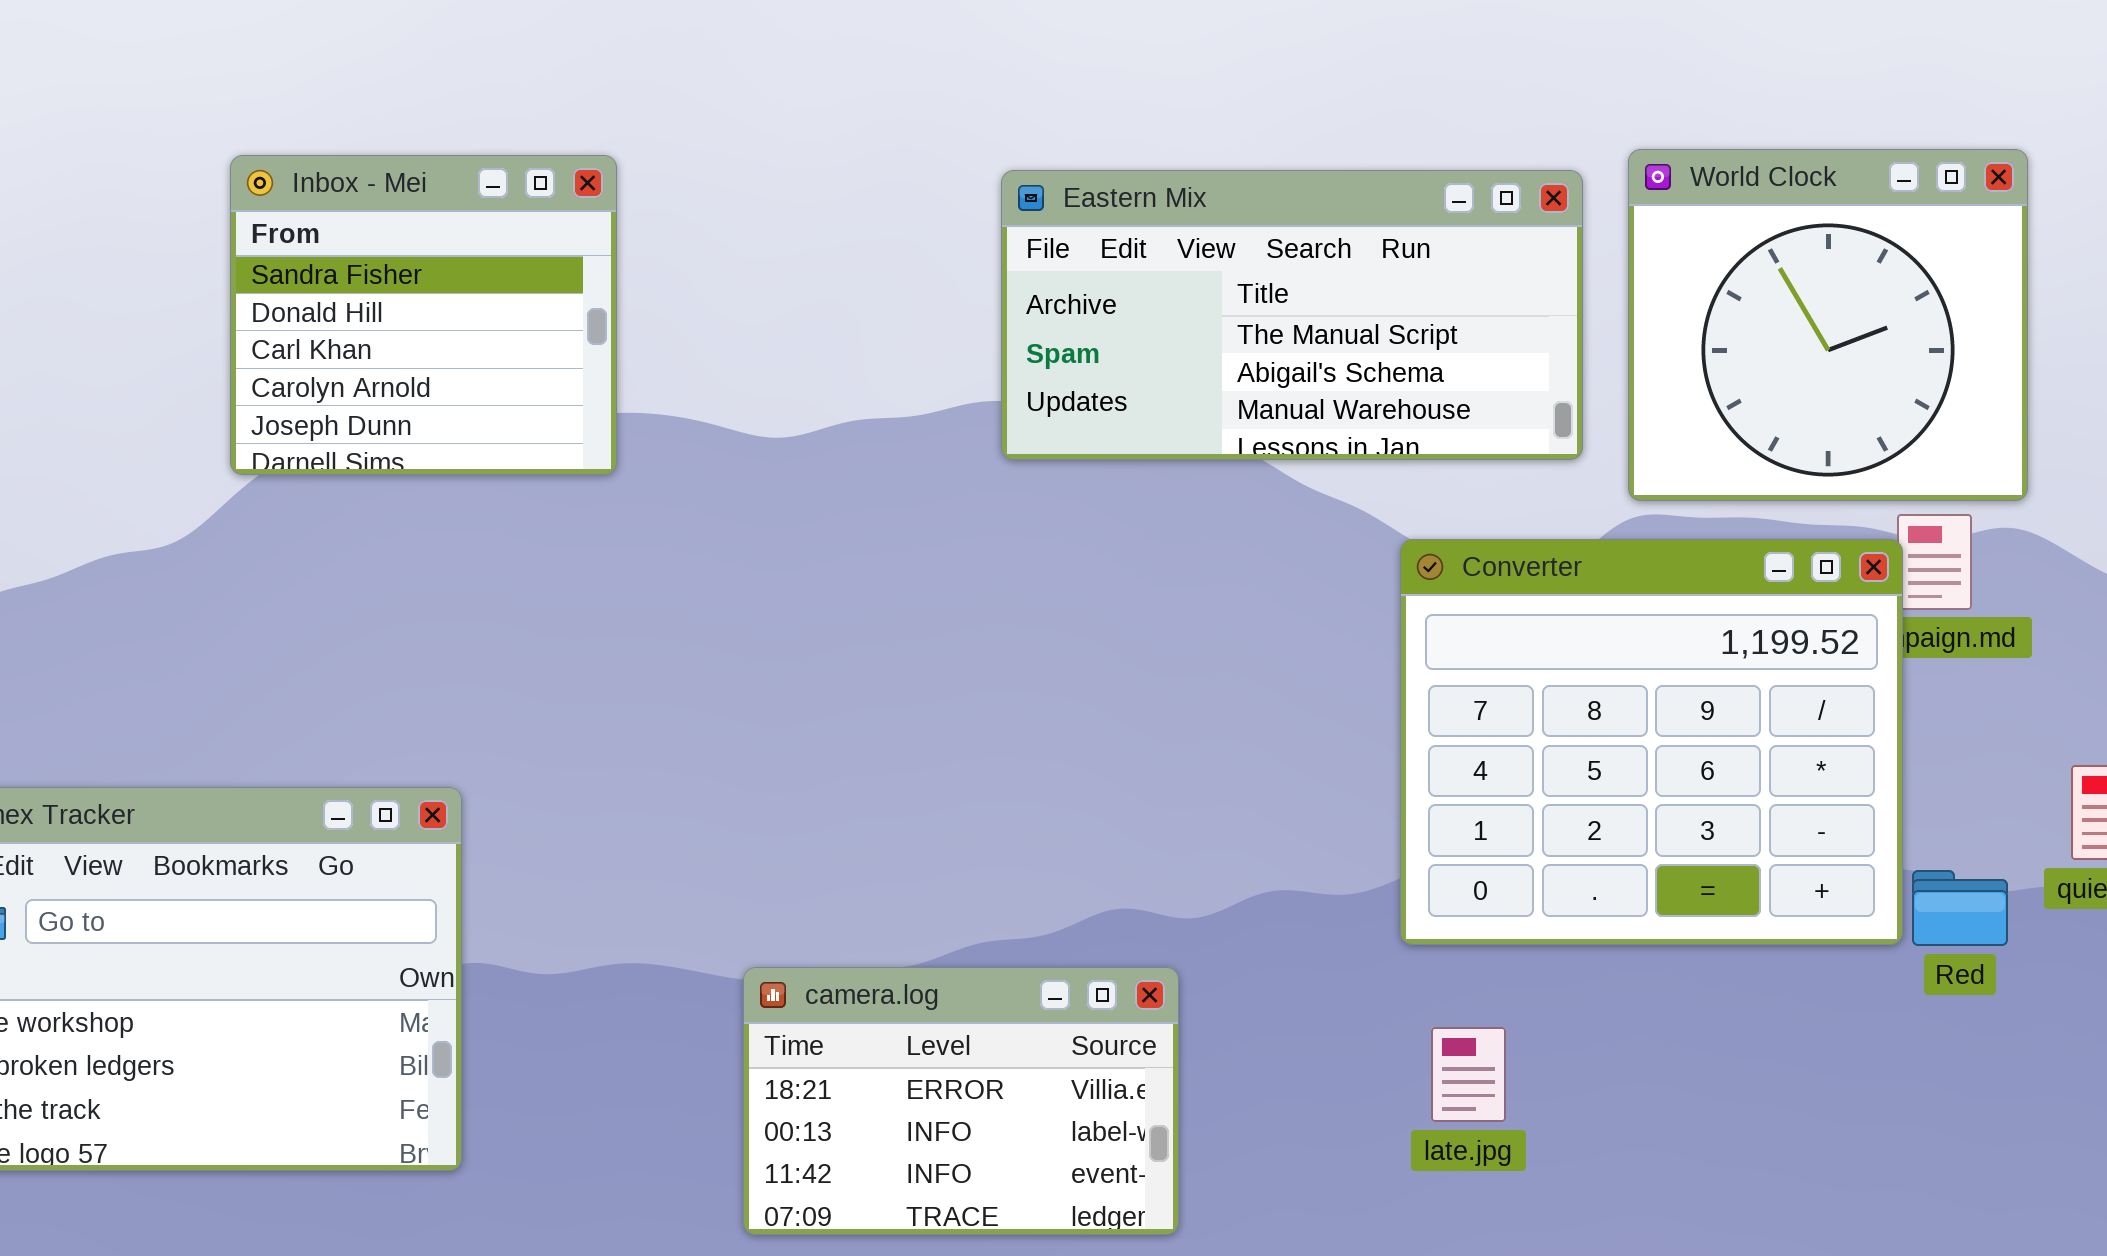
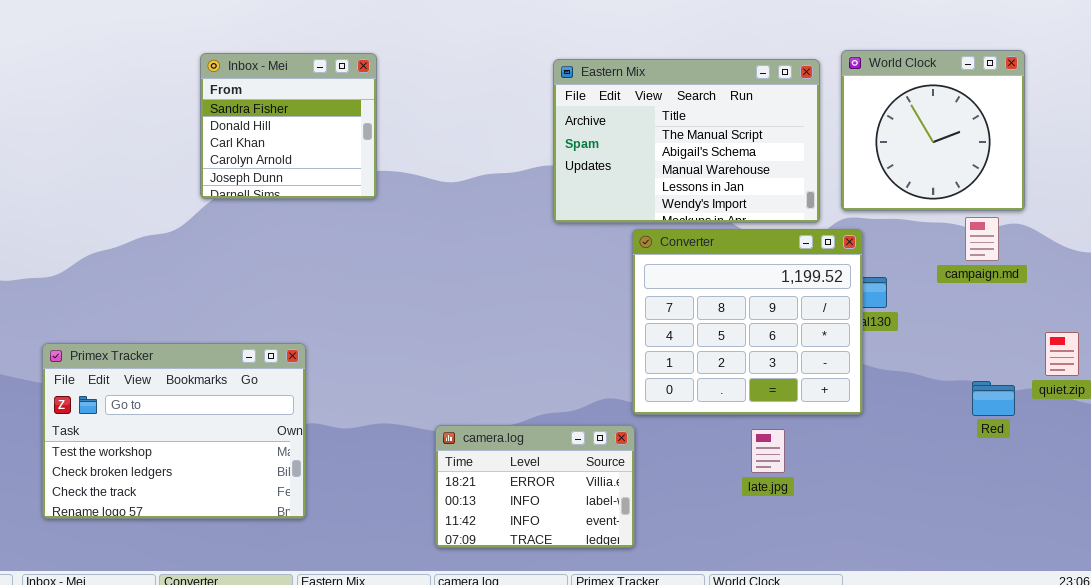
Eastern Mix: [1001,170,1583,460] -> [553,59,820,223], resized
Converter: [1400,539,1903,945] -> [632,229,863,415], moved
late.jpg: [1431,1027,1506,1122] -> [751,429,785,473], moved

